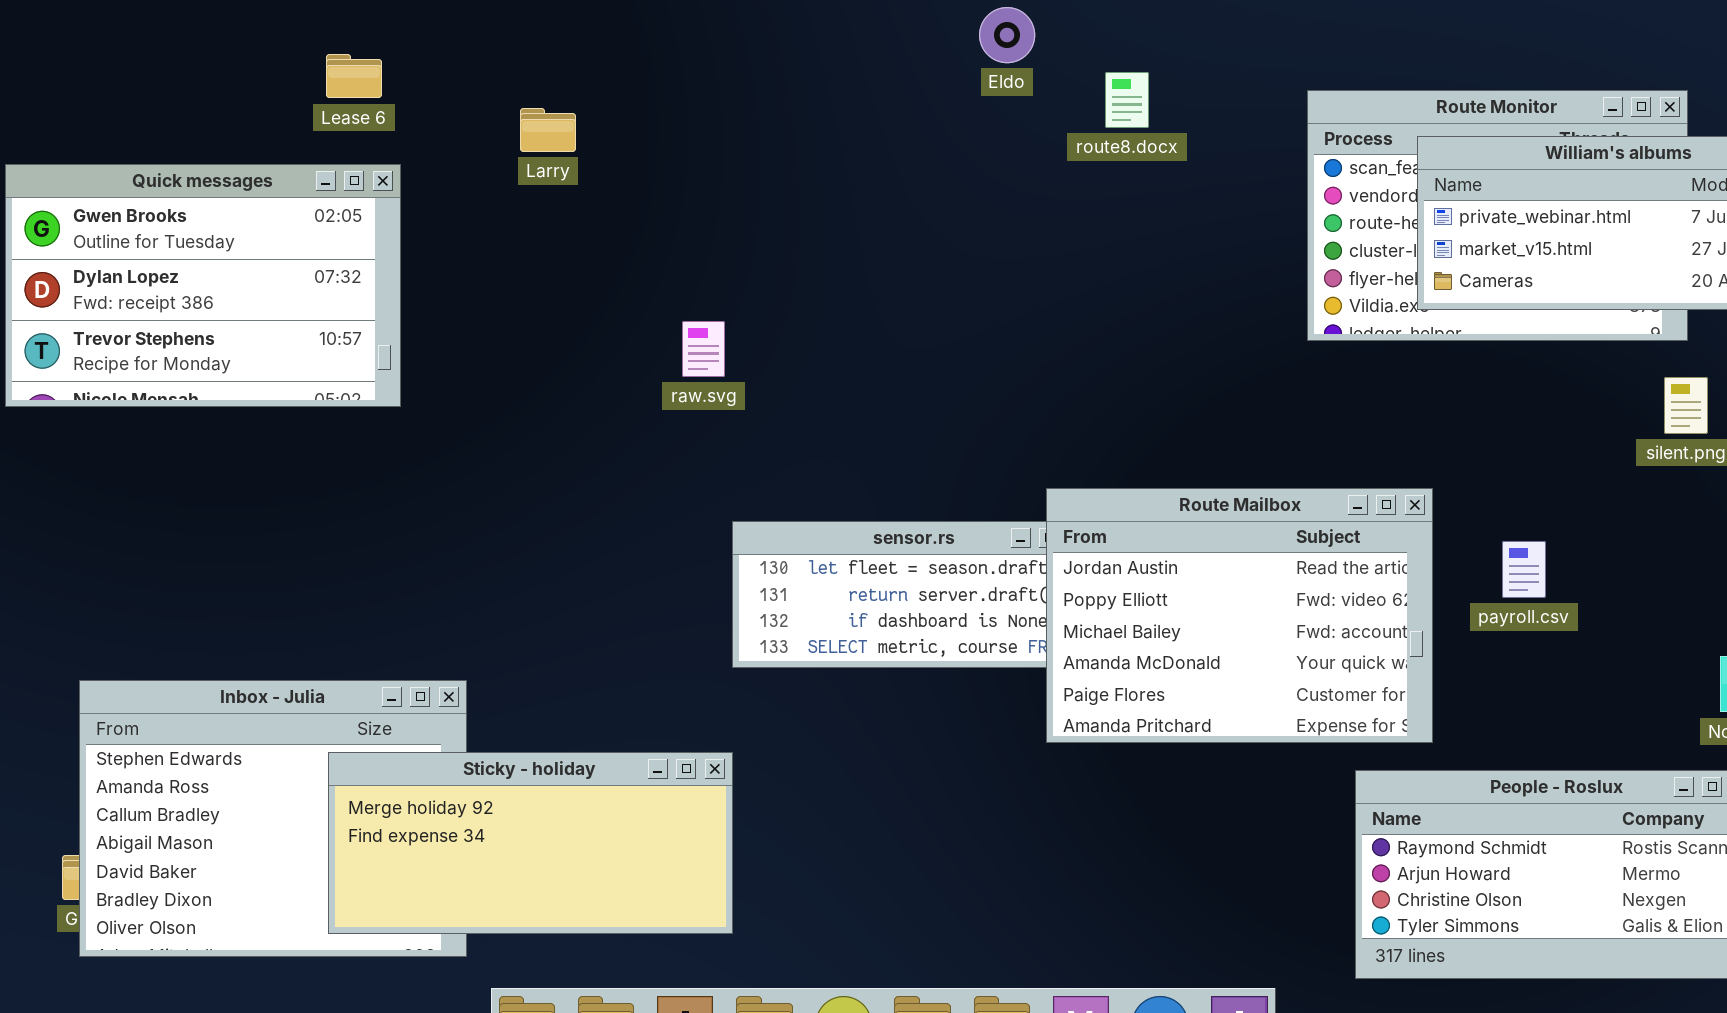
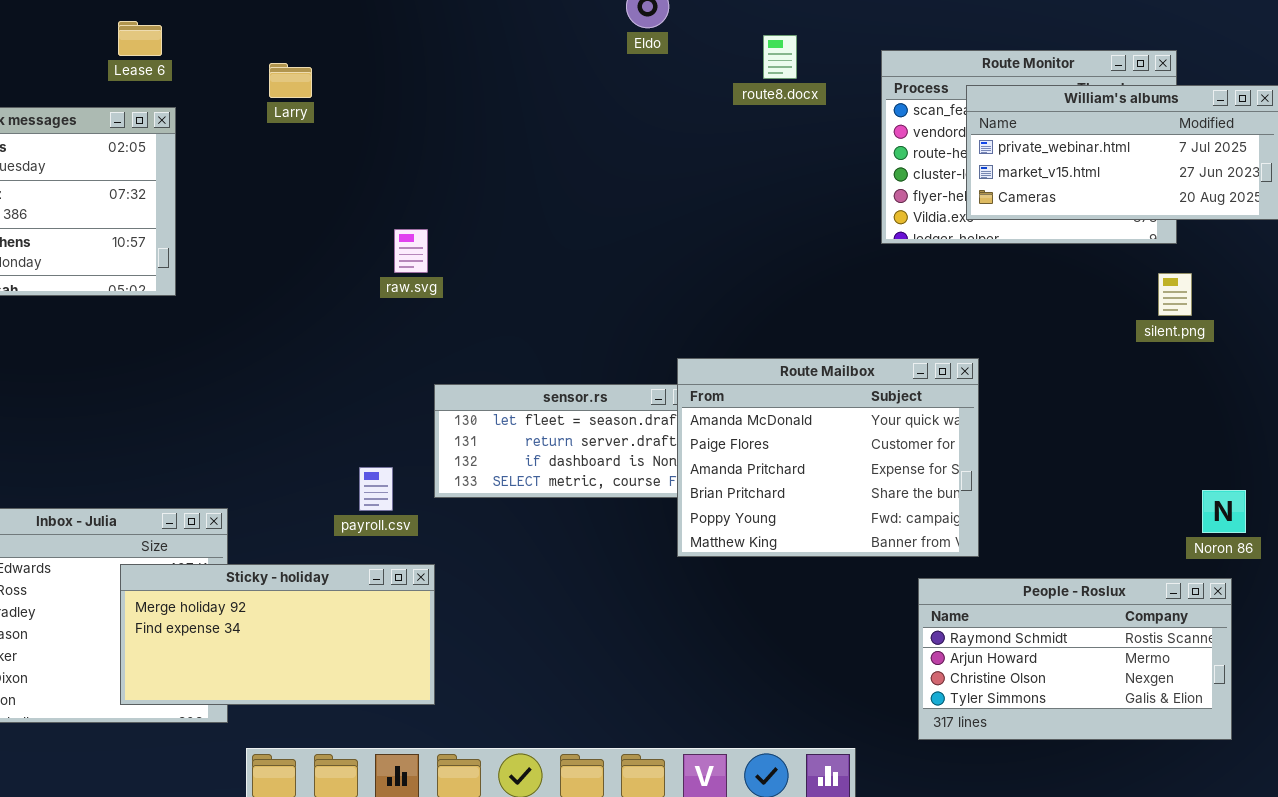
route8.docx: [1105,72,1149,128] -> [763,35,797,79], moved
Route Mailbox: [1046,488,1433,743] -> [677,358,979,557], scrolled down 3 rows
payroll.csv: [1502,541,1546,598] -> [359,467,393,511], moved

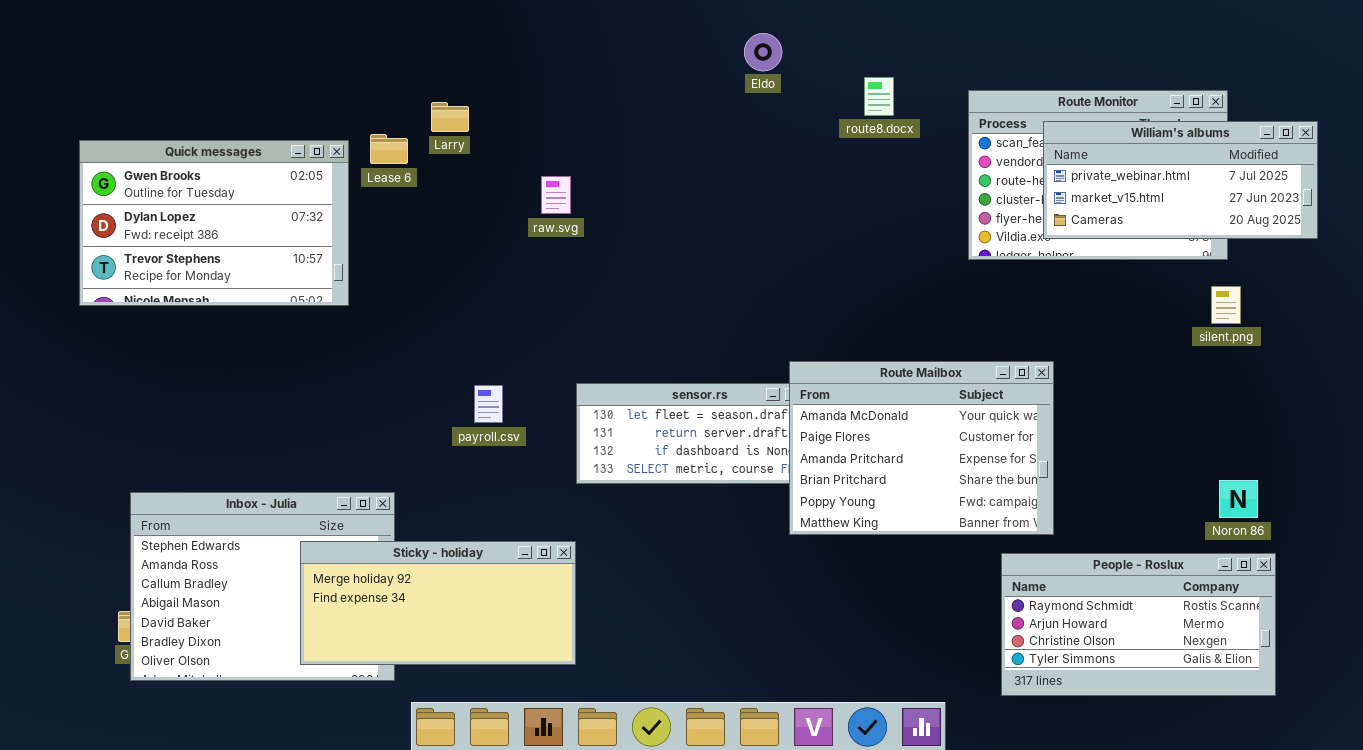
Lease 6: [118,21,162,56] -> [370,134,408,164], moved
raw.svg: [394,229,428,273] -> [541,176,571,214], moved
payroll.csv: [359,467,393,511] -> [474,385,503,423], moved
Noron 86: [1202,490,1246,533] -> [1219,480,1258,518], moved

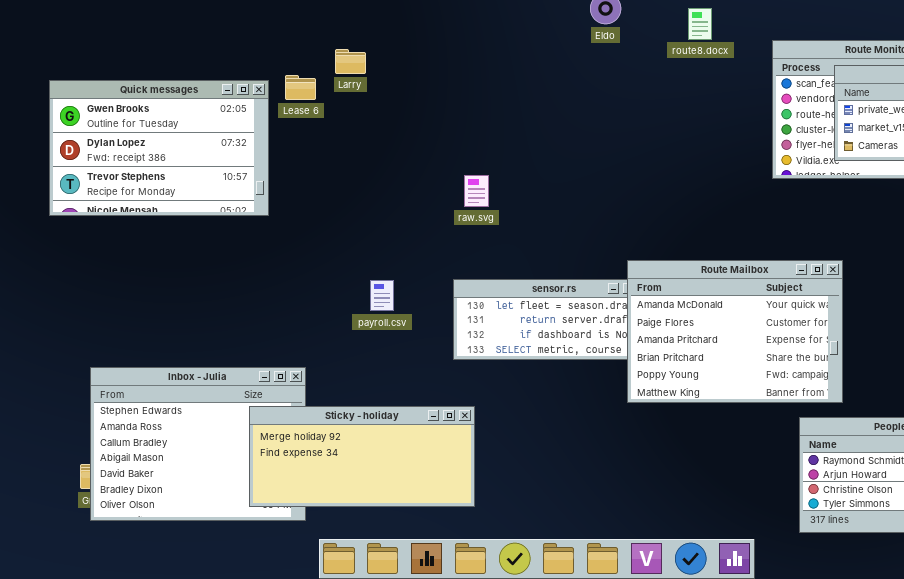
route8.docx: [864,77,894,116] -> [688,8,712,40], moved
raw.svg: [541,176,571,214] -> [464,175,489,207], moved
Sticky - holiday: [300,541,576,665] -> [249,406,475,507], moved

